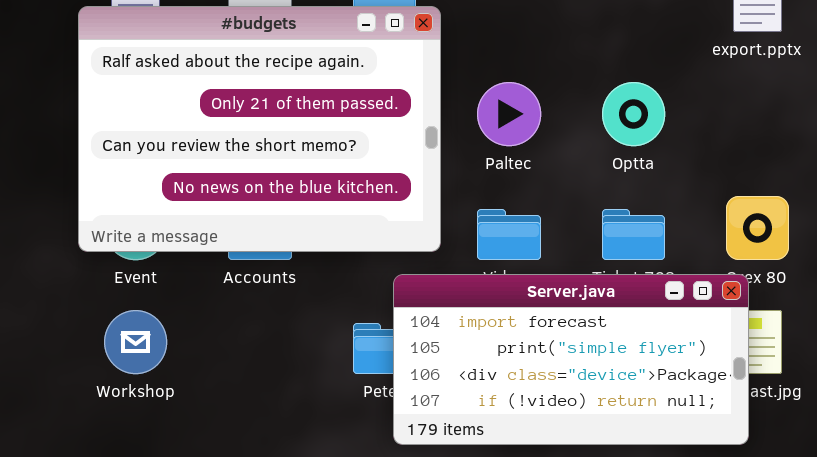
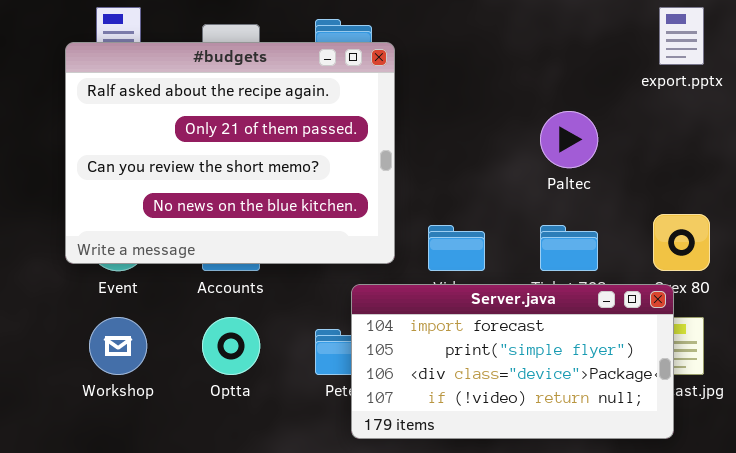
Paltec: [477,82,541,146] -> [540,111,598,168], moved
Optta: [602,82,665,146] -> [202,317,260,375], moved

